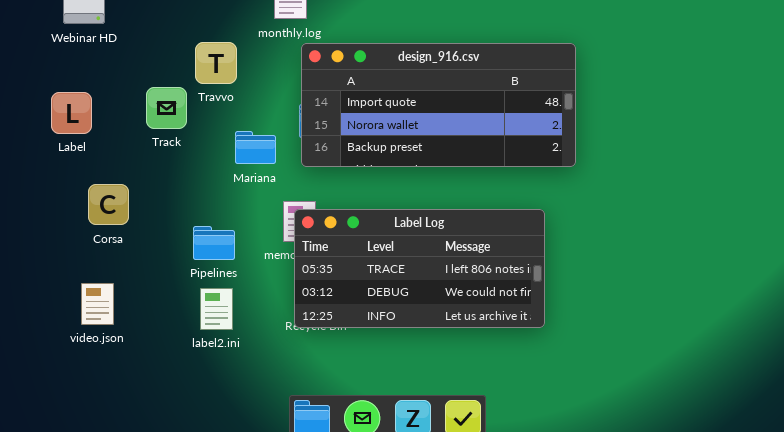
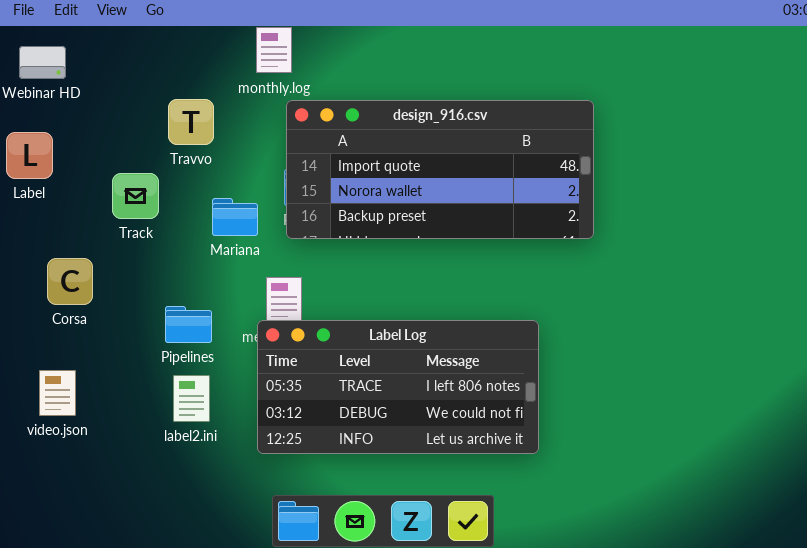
Track: [146,87,187,129] -> [112,173,159,219], moved
Label: [51,92,92,134] -> [6,132,53,179], moved
Label Log: [294,209,545,328] -> [257,320,539,454], moved

